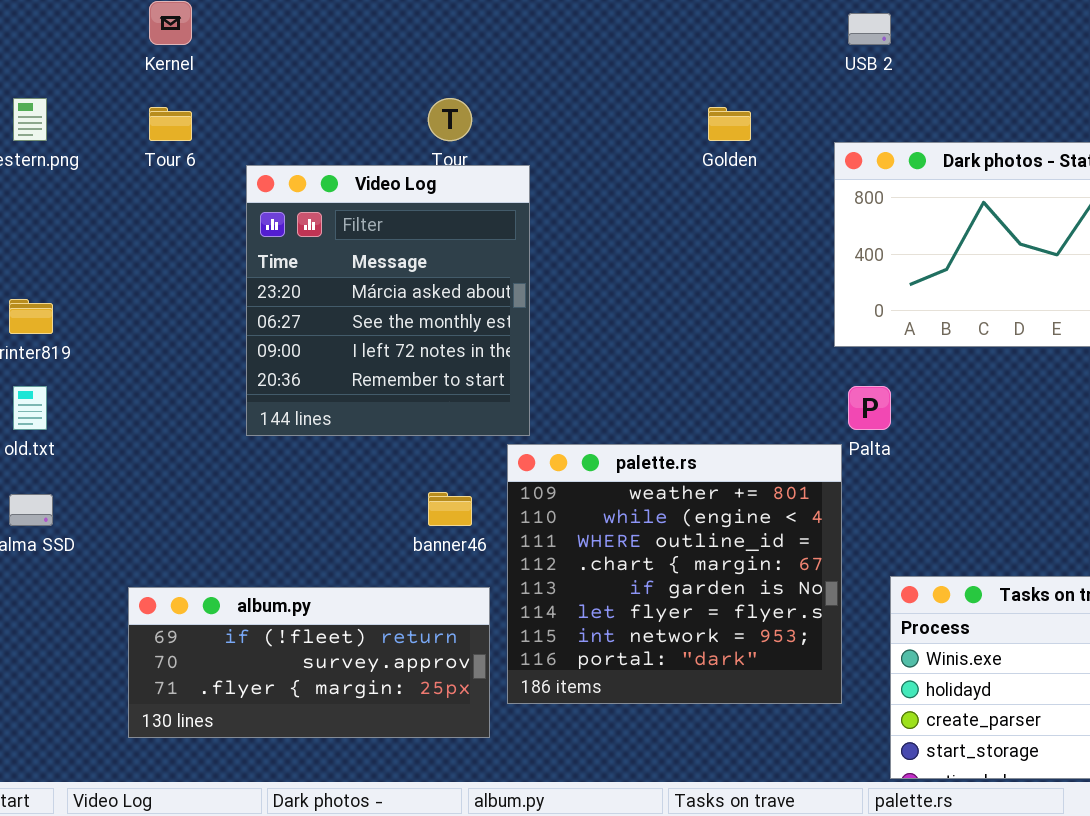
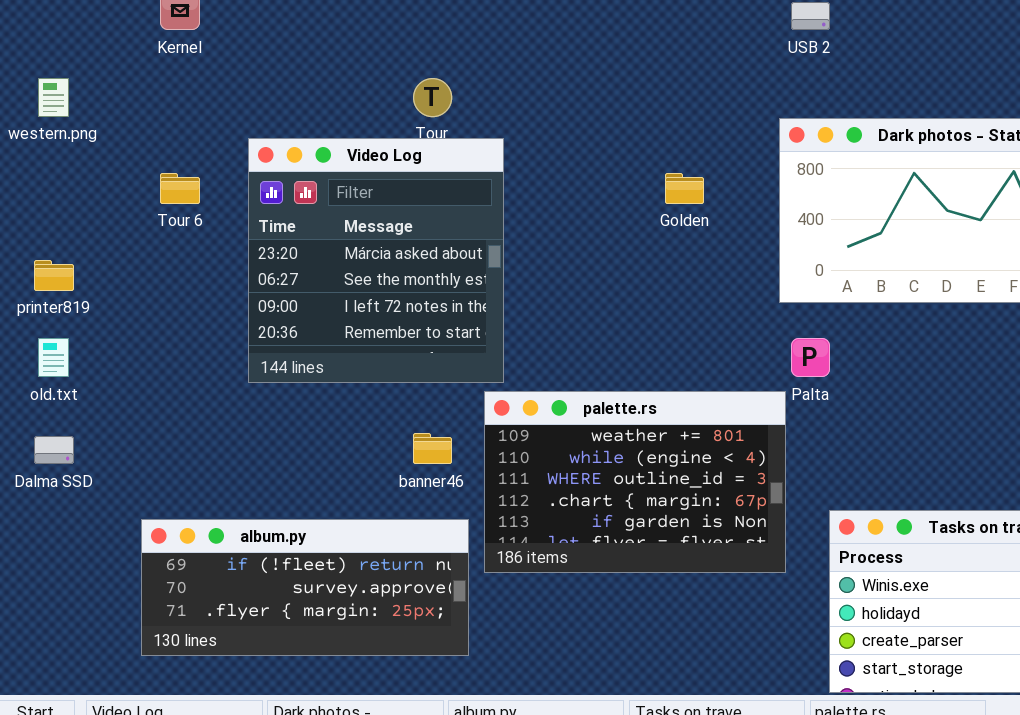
Tour 6: [149,107,192,141] -> [160,173,200,204], moved
Golden: [708,107,751,141] -> [665,173,704,204], moved
palette.rs: [507,444,842,704] -> [484,391,786,573], resized

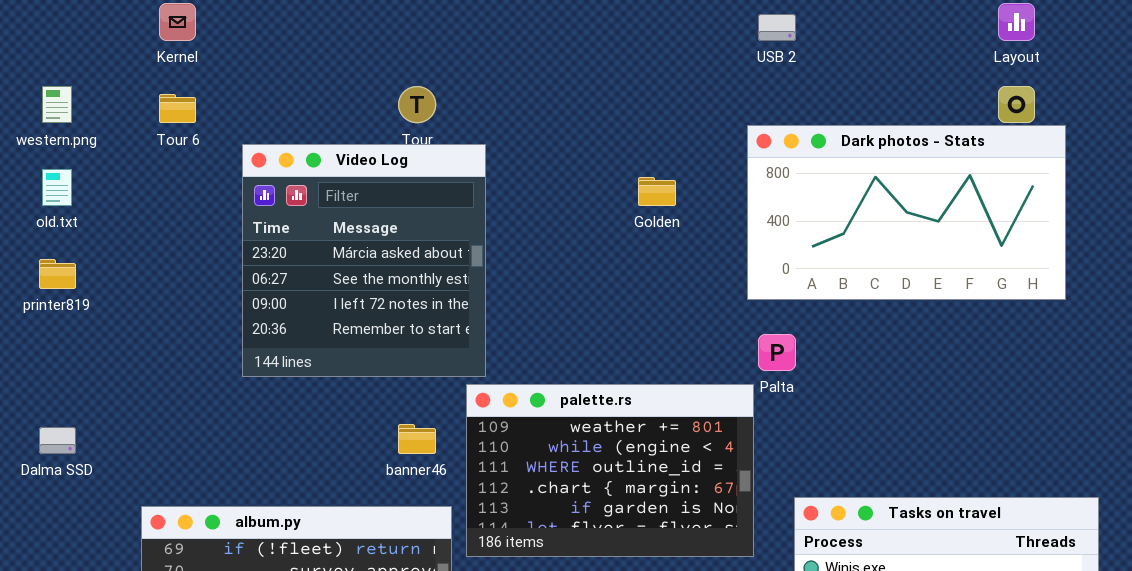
Tour 6: [160,173,200,204] -> [159,94,196,123], moved
old.txt: [38,338,69,377] -> [42,169,72,206], moved

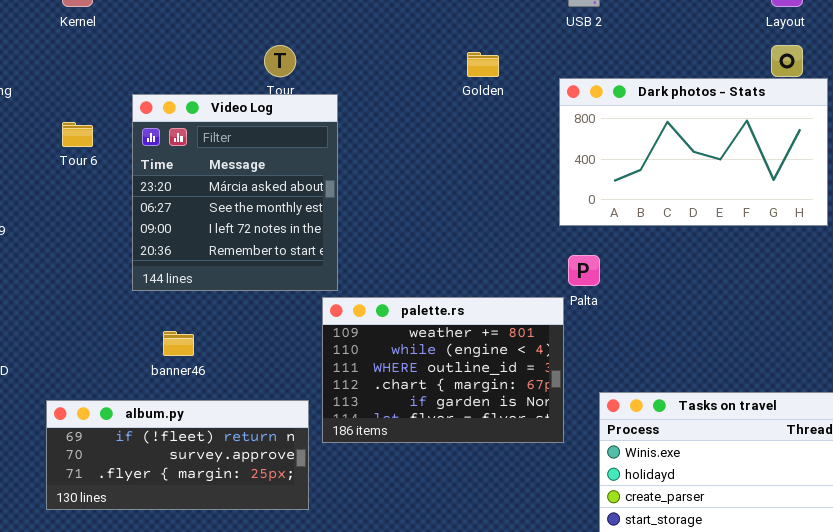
Tour 6: [159,94,196,123] -> [62,122,93,147], moved
Golden: [638,177,676,206] -> [467,52,499,77], moved
banner46: [398,424,436,454] -> [163,331,194,356], moved

